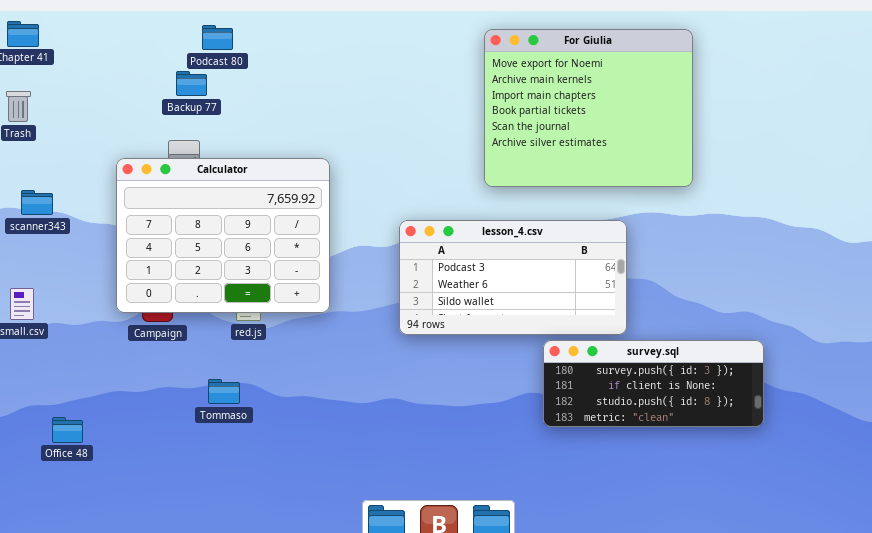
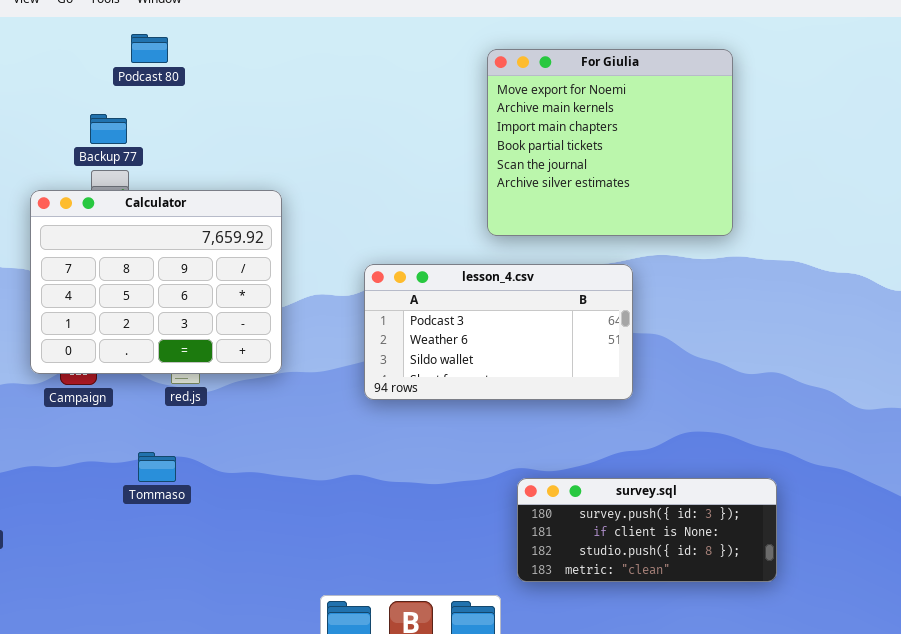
For Giulia: [484,29,693,187] -> [487,49,733,236], moved
Backup 77: [176,71,207,96] -> [90,114,127,144], moved
survey.sql: [543,340,764,427] -> [517,478,777,582], moved

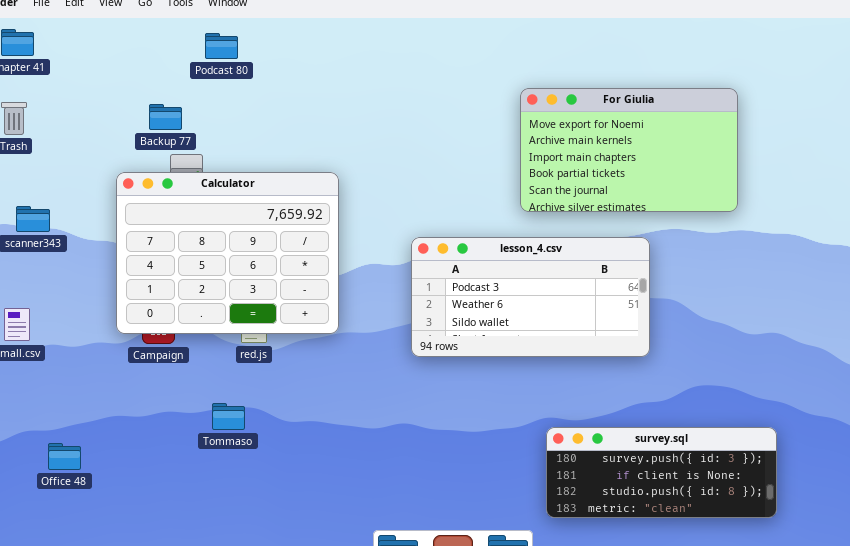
For Giulia: [487,49,733,236] -> [520,88,738,212], resized
Backup 77: [90,114,127,144] -> [149,104,182,130], moved

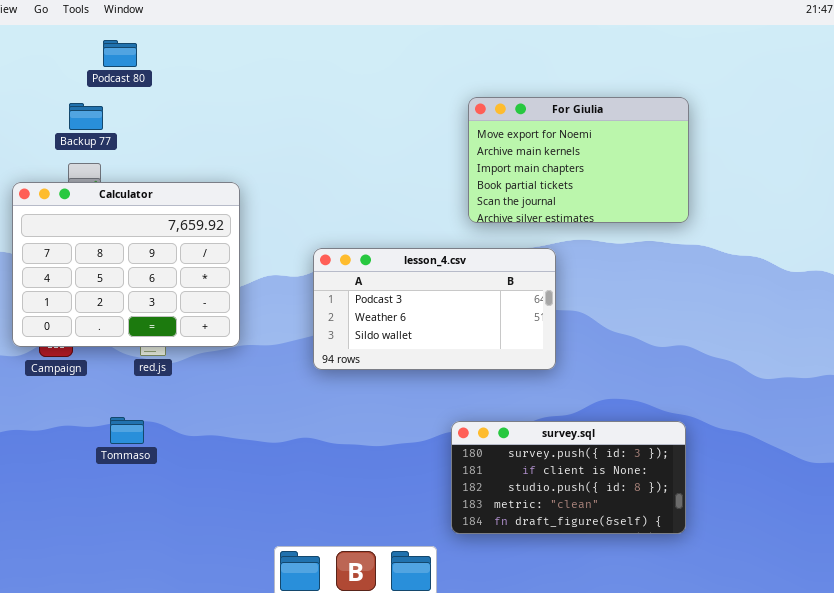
For Giulia: [520,88,738,212] -> [468,97,689,223], moved
Backup 77: [149,104,182,130] -> [69,103,103,130], moved
survey.sql: [546,427,777,518] -> [451,421,686,534], resized

